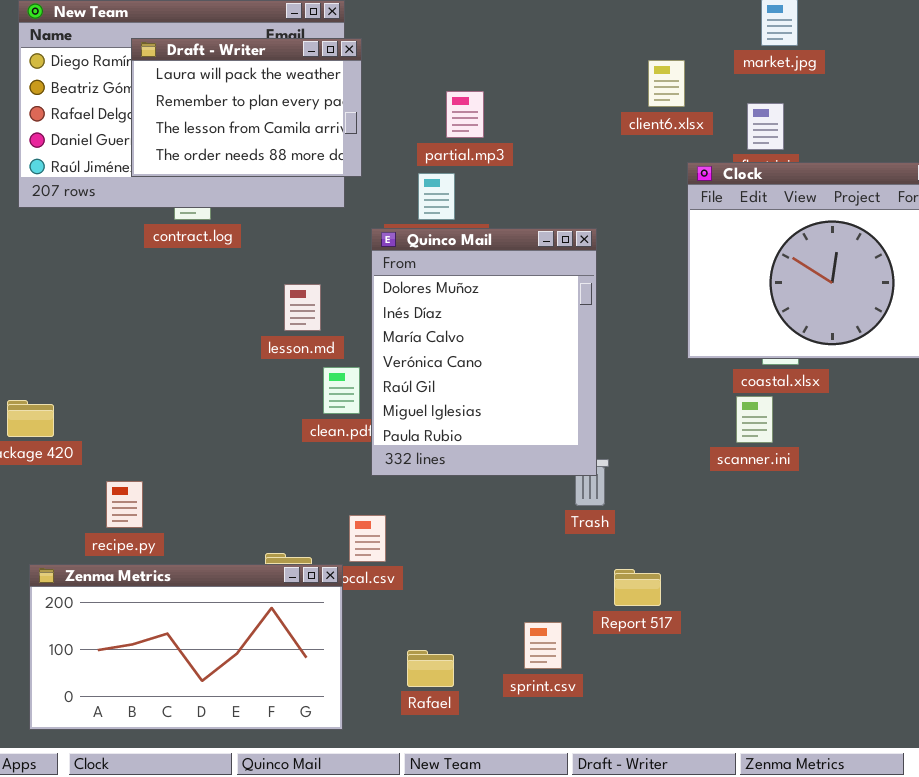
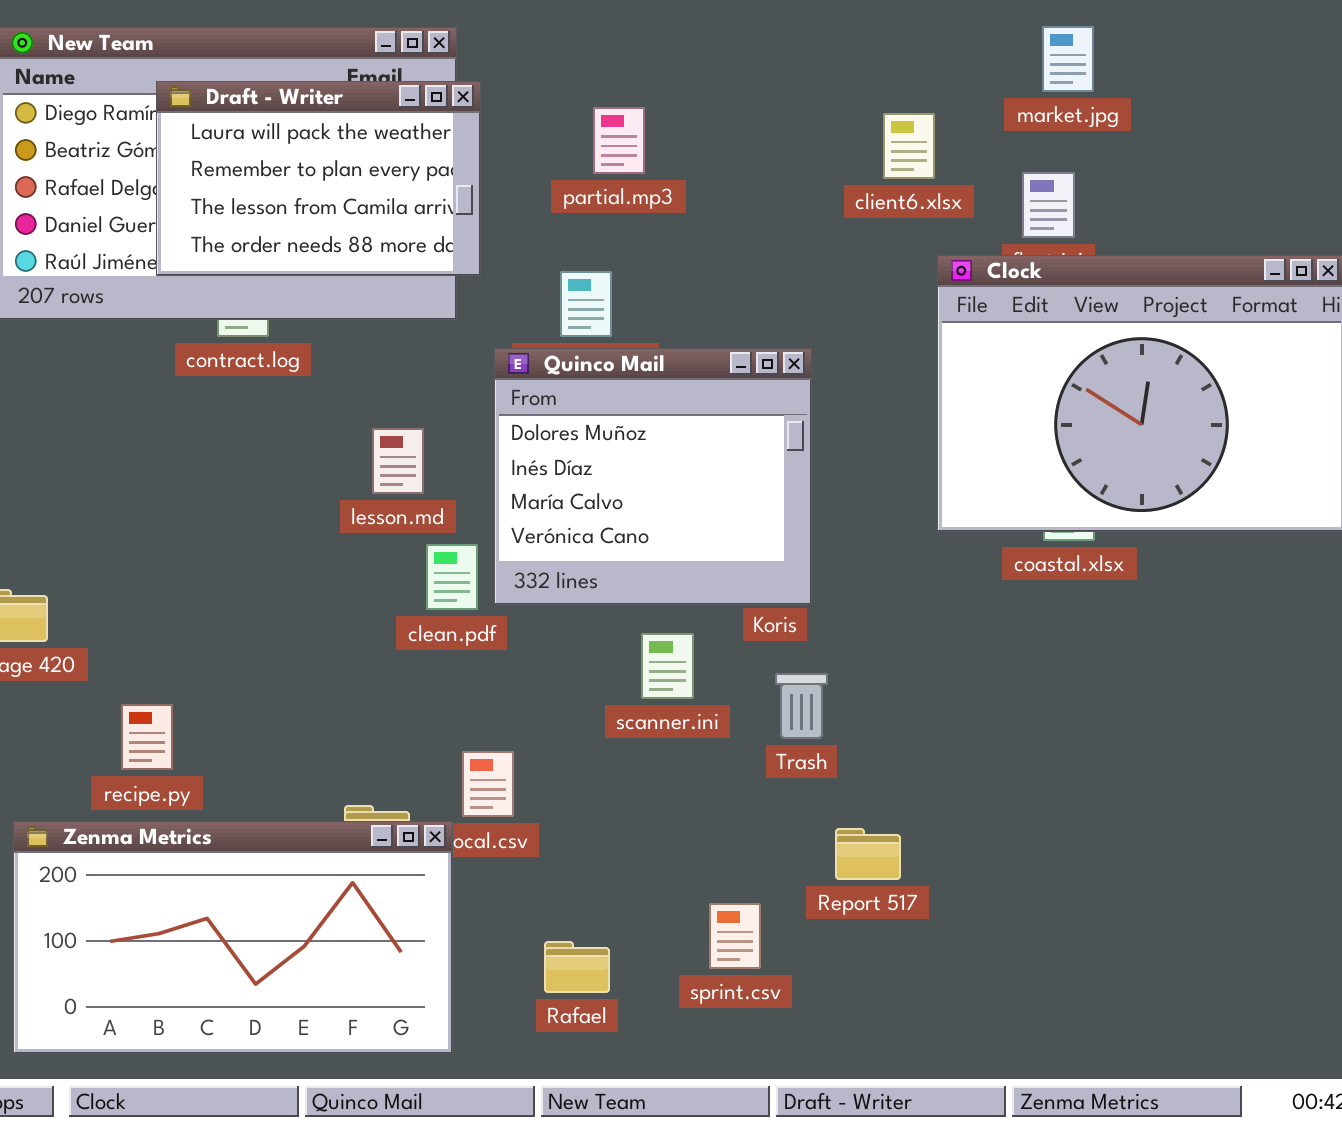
partial.mp3: [446,91,484,138] -> [593,107,645,174], moved
Quinco Mail: [371,228,597,476] -> [494,348,812,605], resized
scanner.ini: [736,396,773,443] -> [641,633,694,699], moved

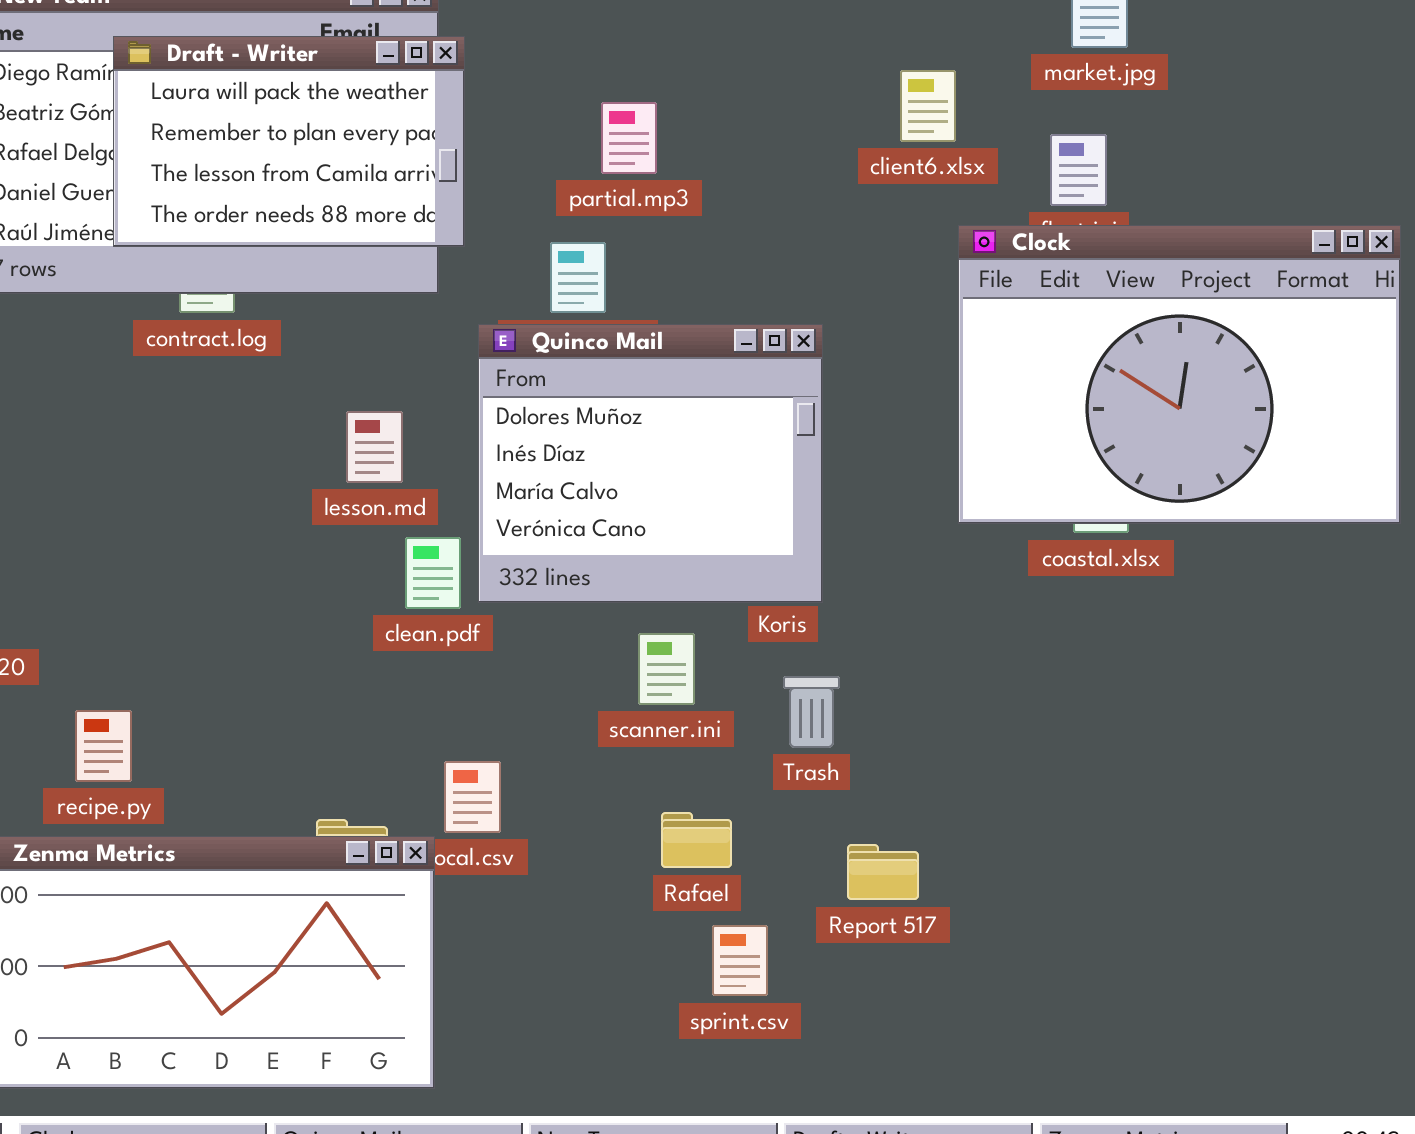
partial.mp3: [593,107,645,174] -> [601,102,657,174], moved
Rafael: [544,941,610,993] -> [661,812,732,868], moved

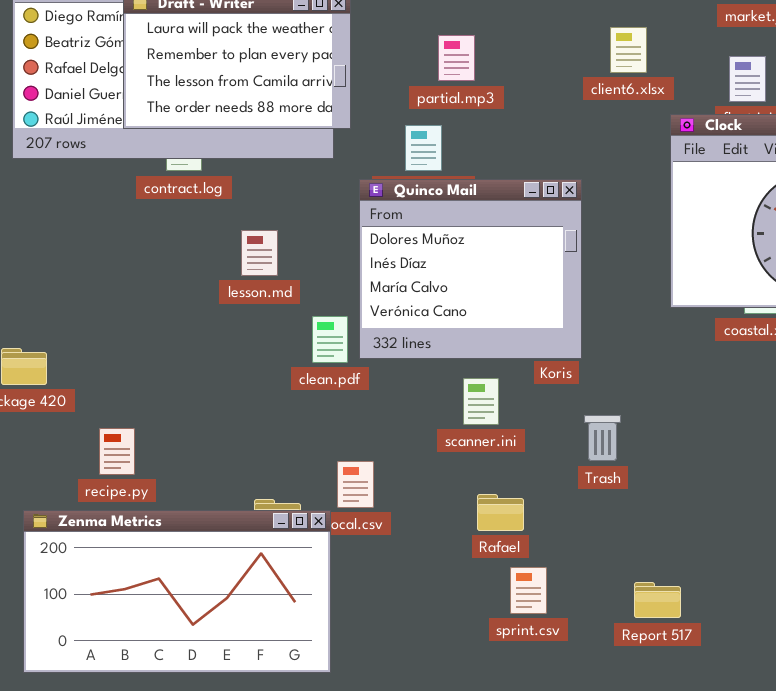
client6.xlsx: [900,70,956,142] -> [610,27,647,73], moved
lesson.md: [346,411,403,483] -> [241,230,278,276], moved
Trash: [783,676,840,748] -> [584,415,621,461], moved
Report 517: [847,844,919,900] -> [634,582,681,618], moved

